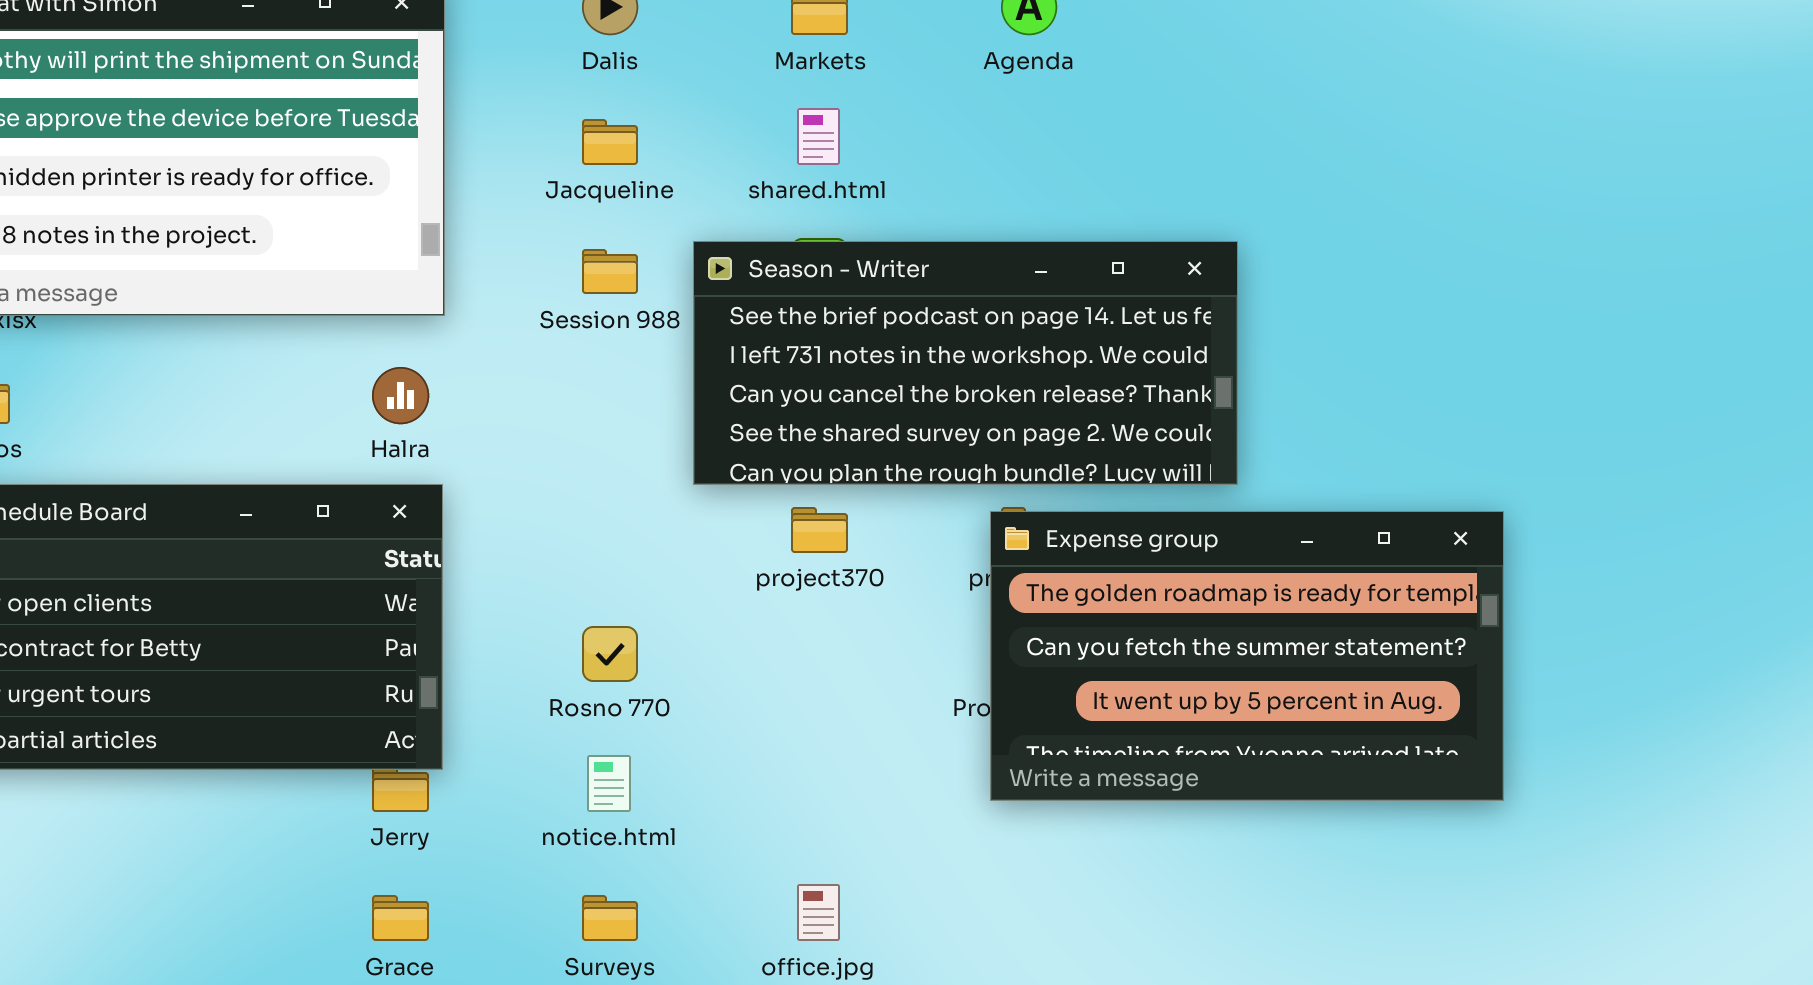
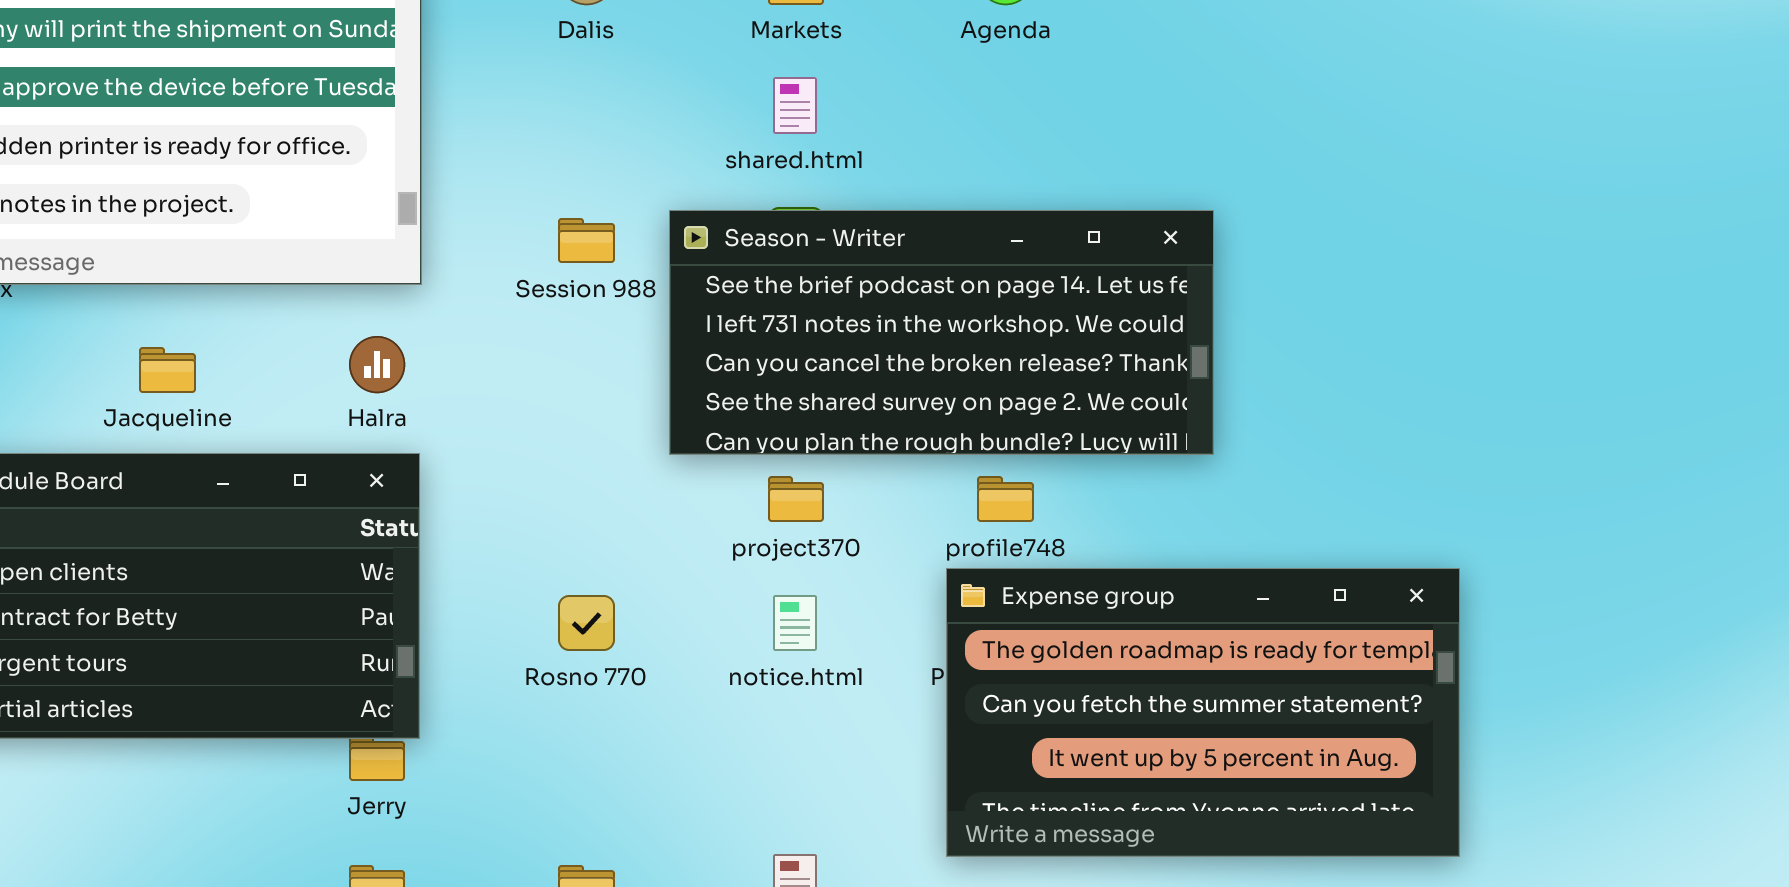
Jacqueline: [582,119,638,165] -> [139,347,196,393], moved
Expense group: [990,511,1504,801] -> [946,568,1460,857], moved
notice.html: [587,755,631,812] -> [773,595,817,651], moved

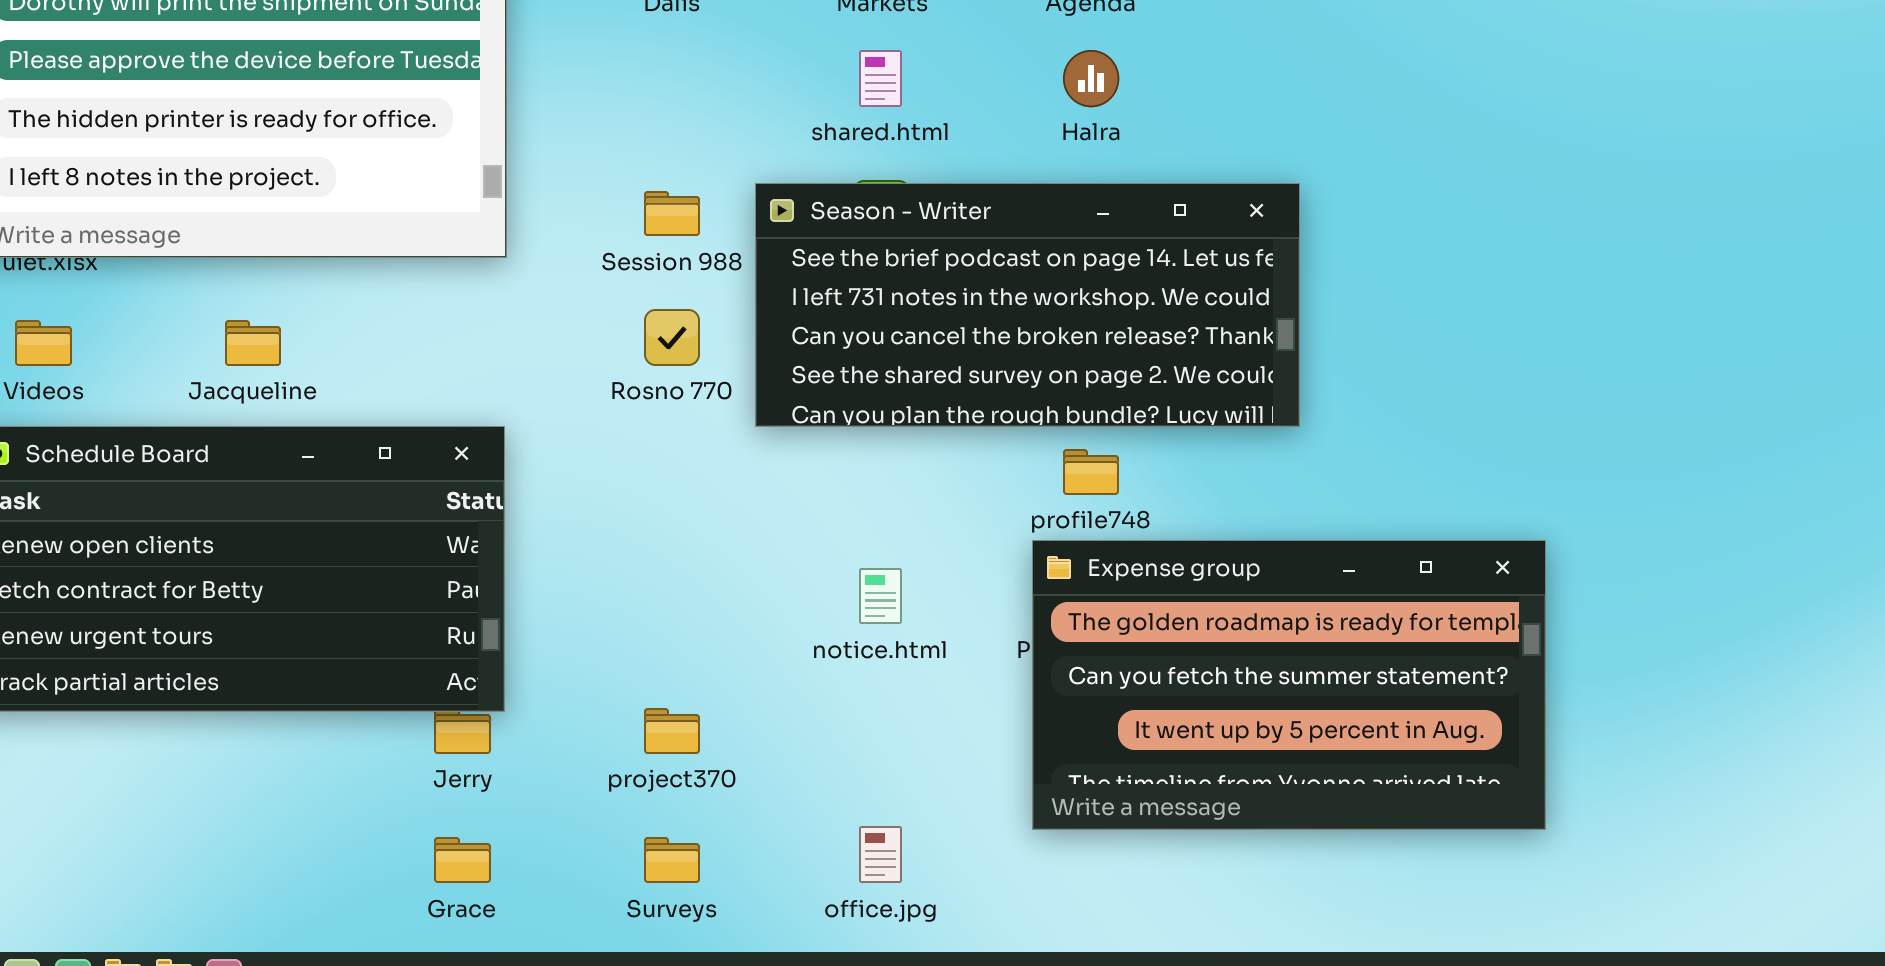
Halra: [349,336,405,393] -> [1063,50,1119,107], moved
project370: [768,476,824,522] -> [644,708,700,754], moved
Rosno 770: [558,595,615,651] -> [644,309,700,366], moved

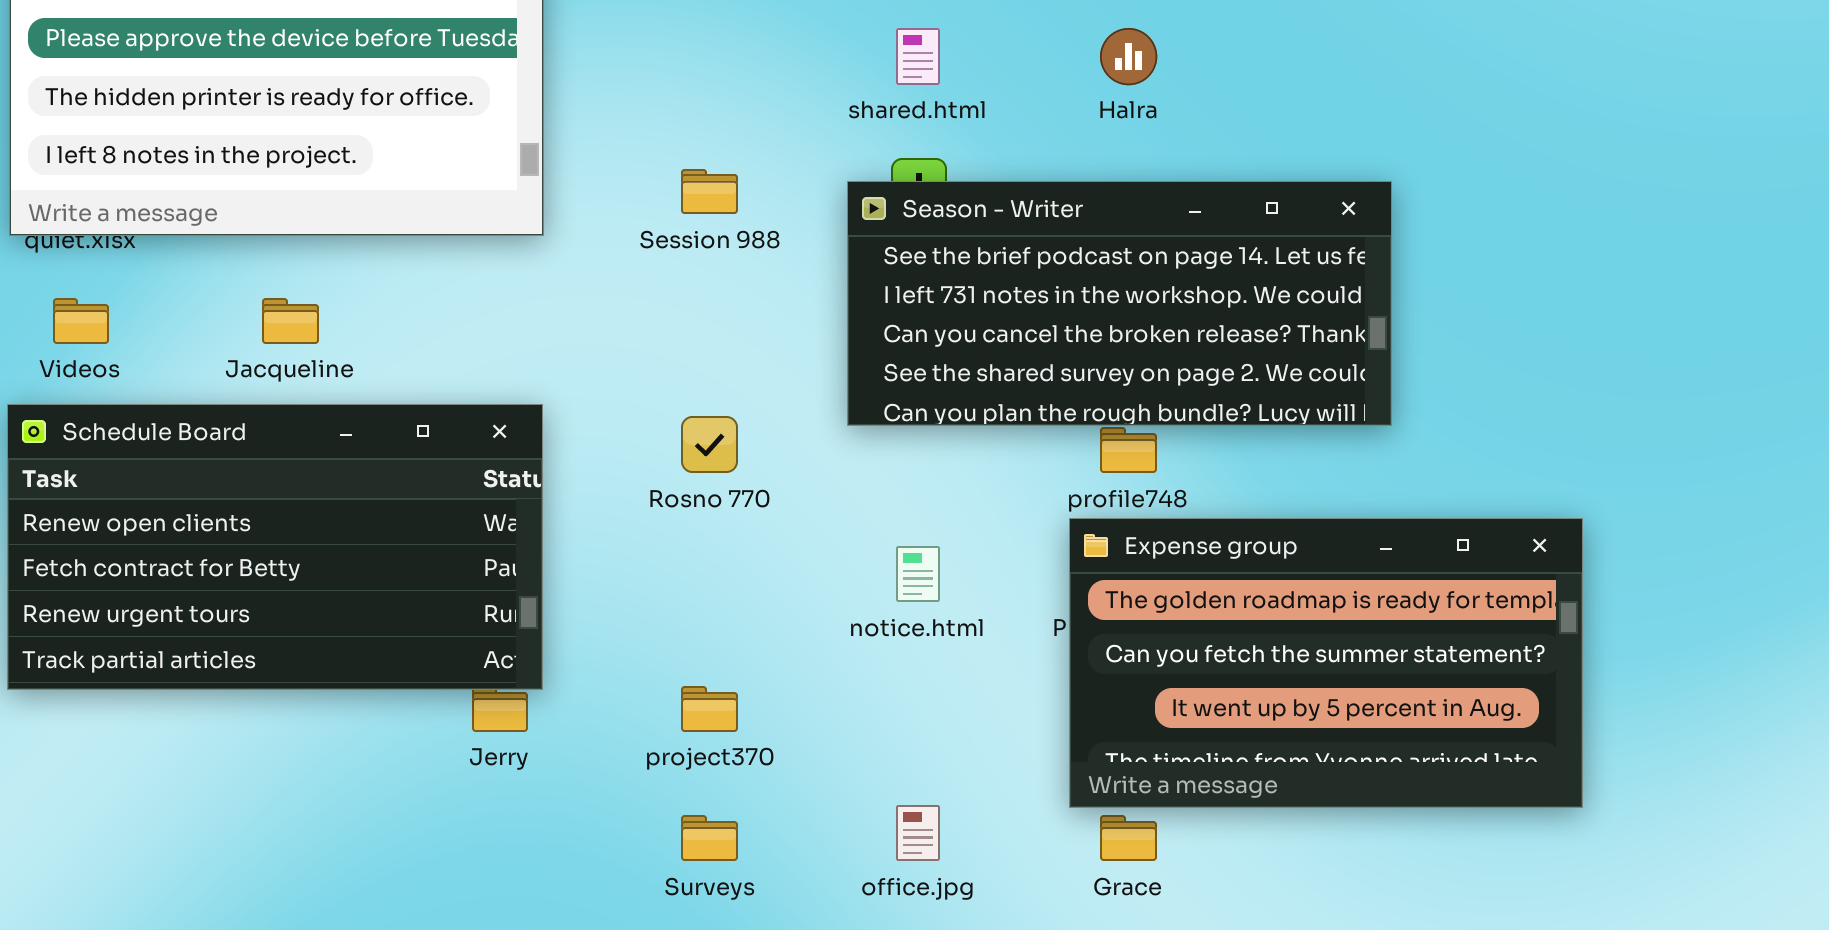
Season - Writer: [755,183,1300,427] -> [847,181,1392,426], moved
Rosno 770: [644,309,700,366] -> [681,416,738,473], moved
Grace: [434,837,491,883] -> [1100,815,1157,861], moved

